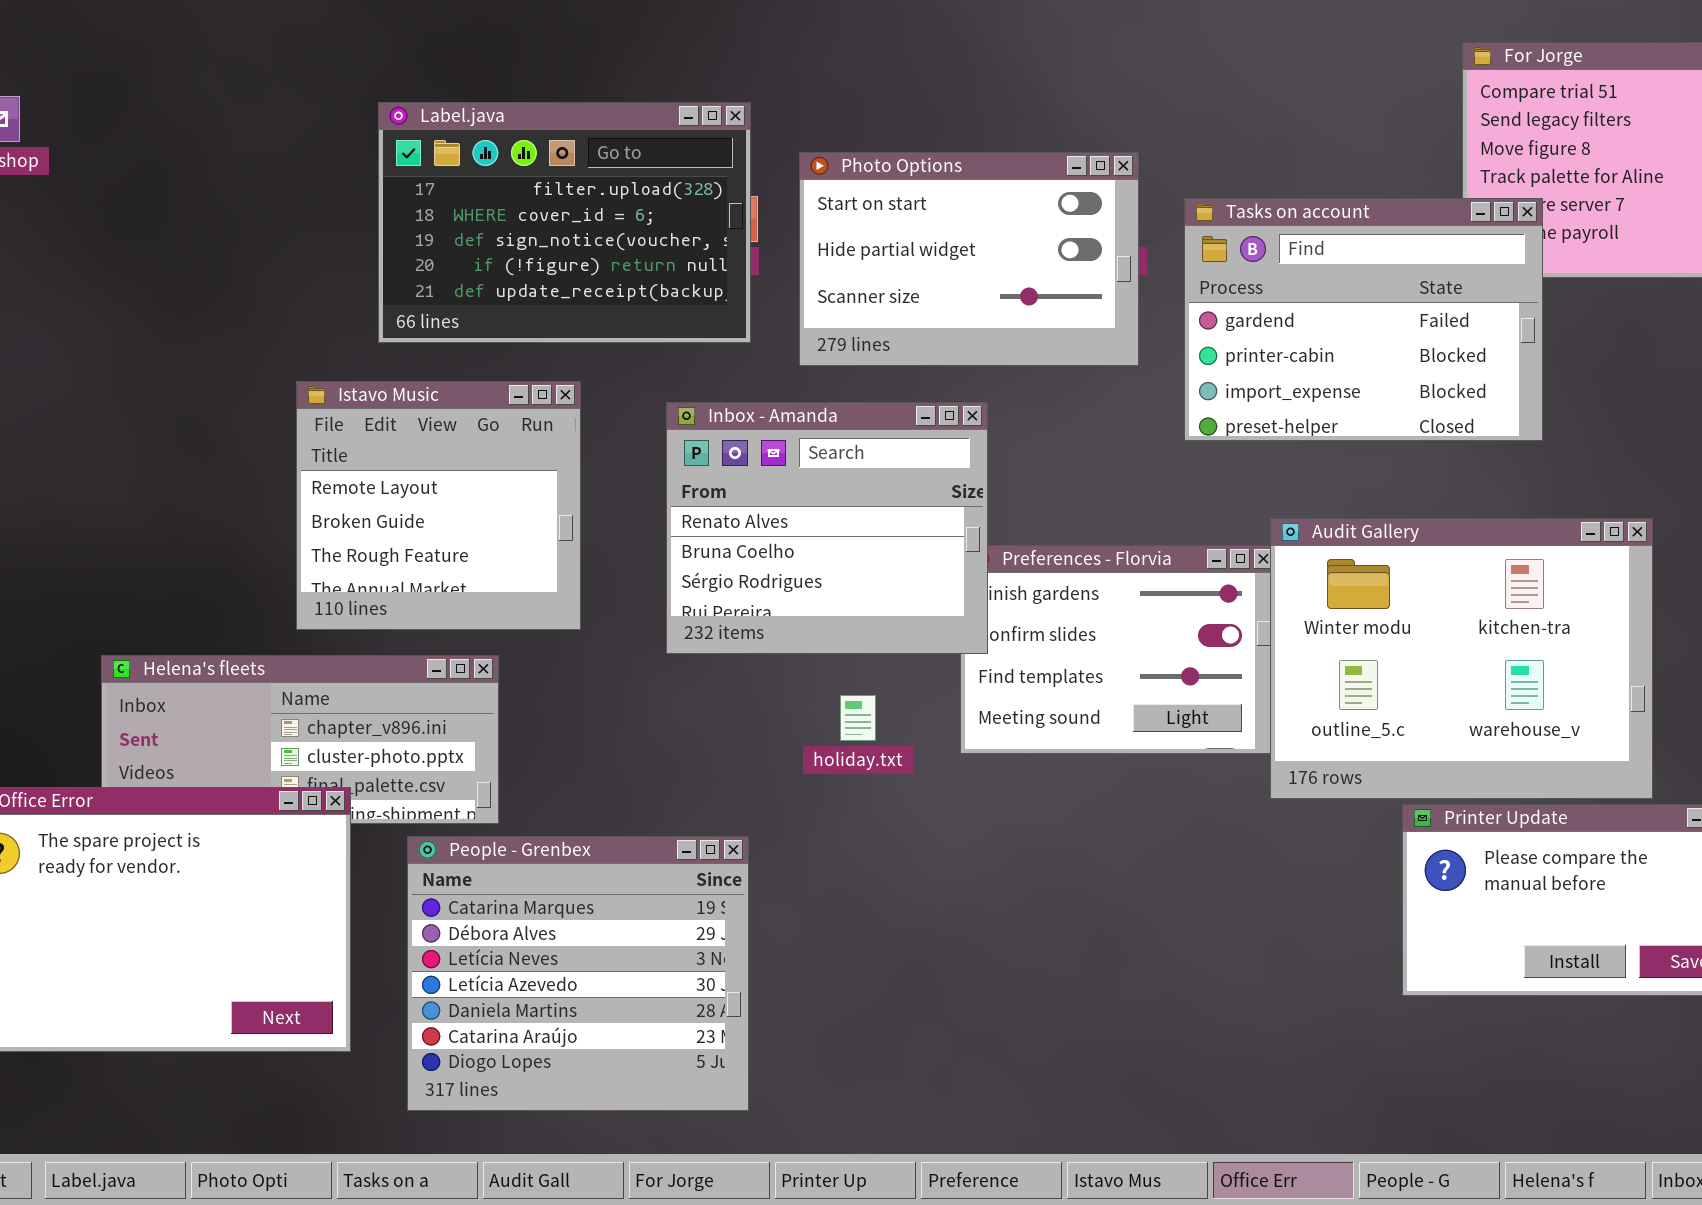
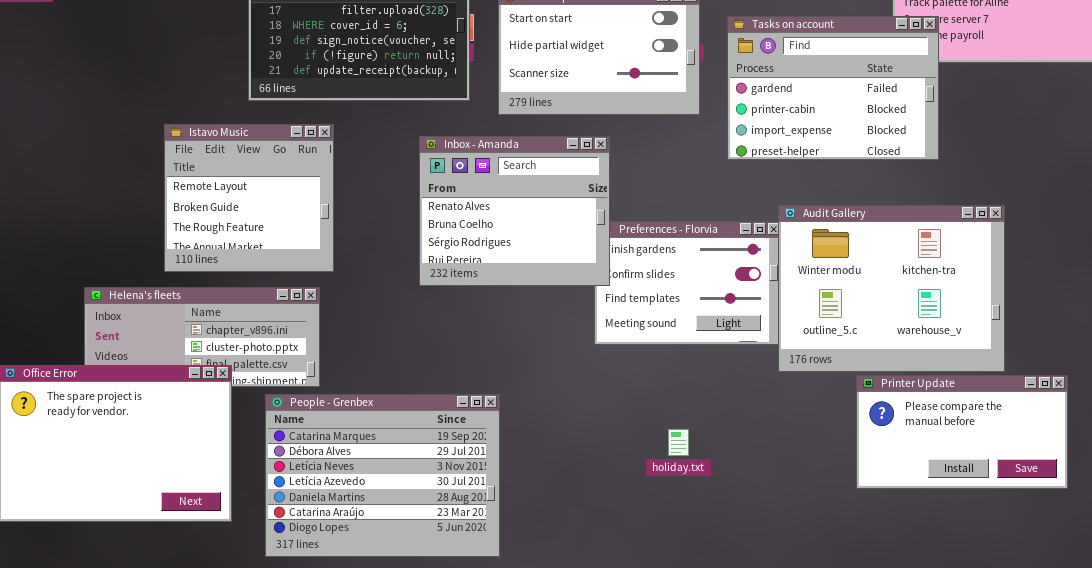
Istavo Music: [296,381,581,630] -> [164,124,334,272], moved
holiday.txt: [840,695,876,741] -> [668,429,689,456], moved
People - Grenbex: [407,836,749,1111] -> [265,394,500,557], resized

